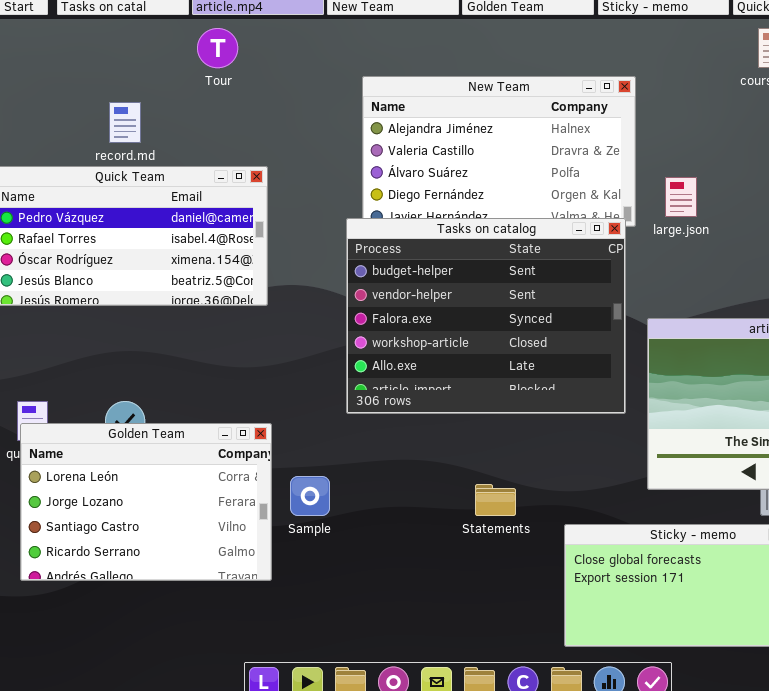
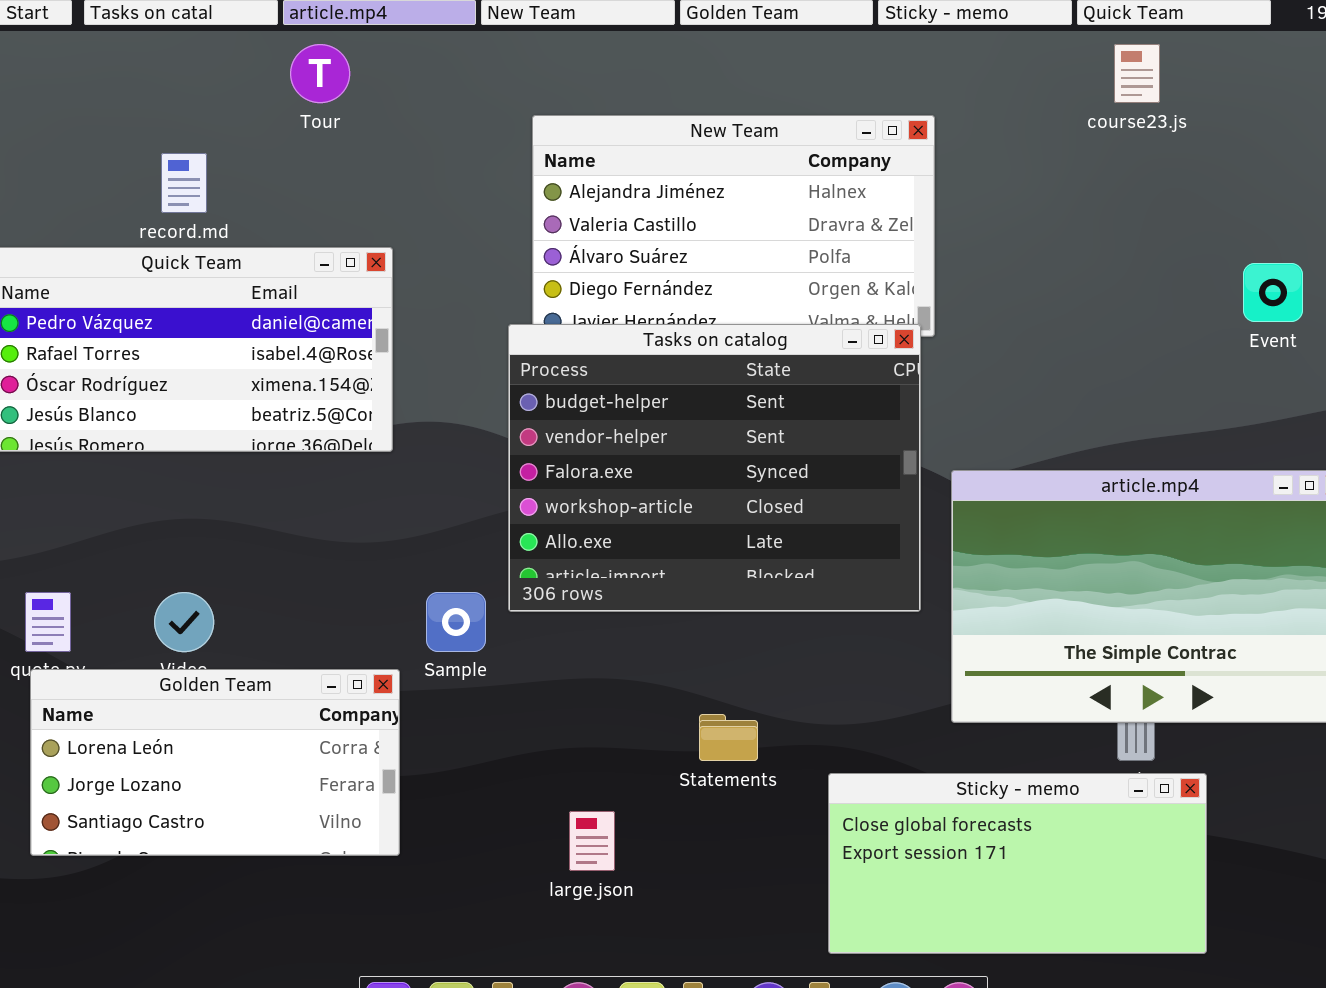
large.json: [665,177,697,217] -> [569,811,615,871], moved
Golden Team: [20,423,272,581] -> [30,669,400,856], resized
Sample: [290,476,330,516] -> [426,592,486,652], moved

